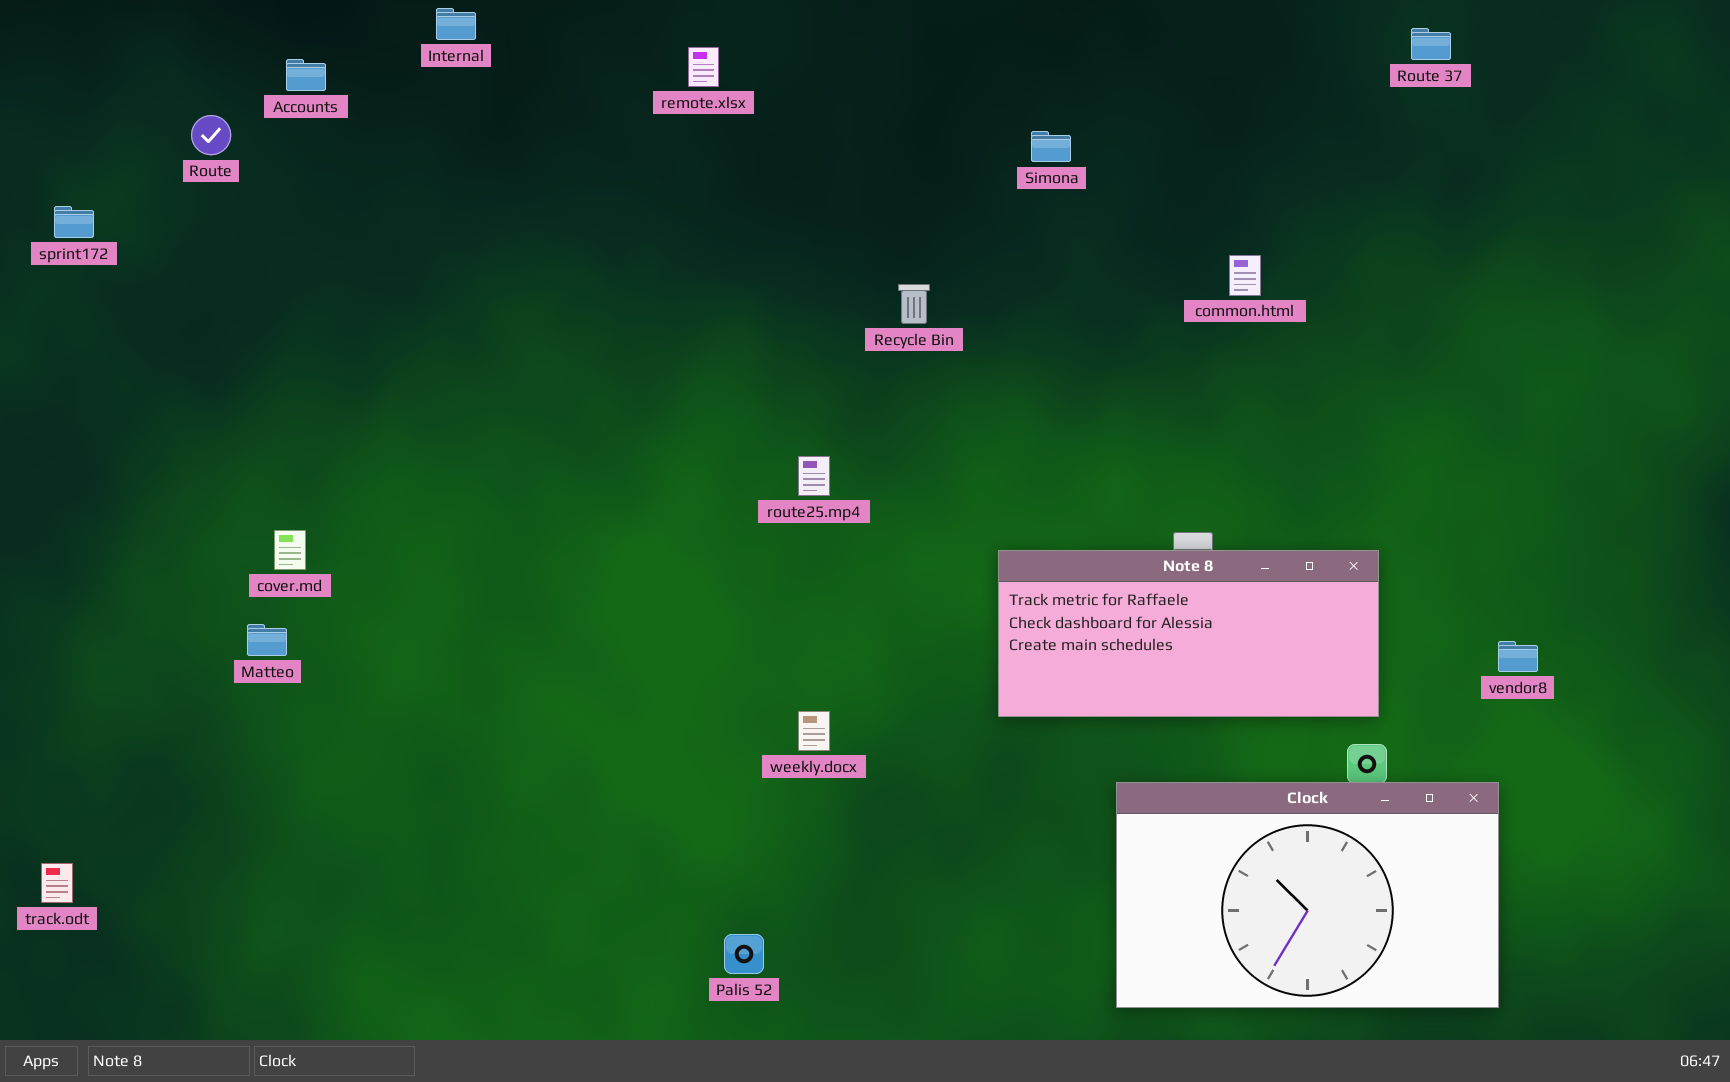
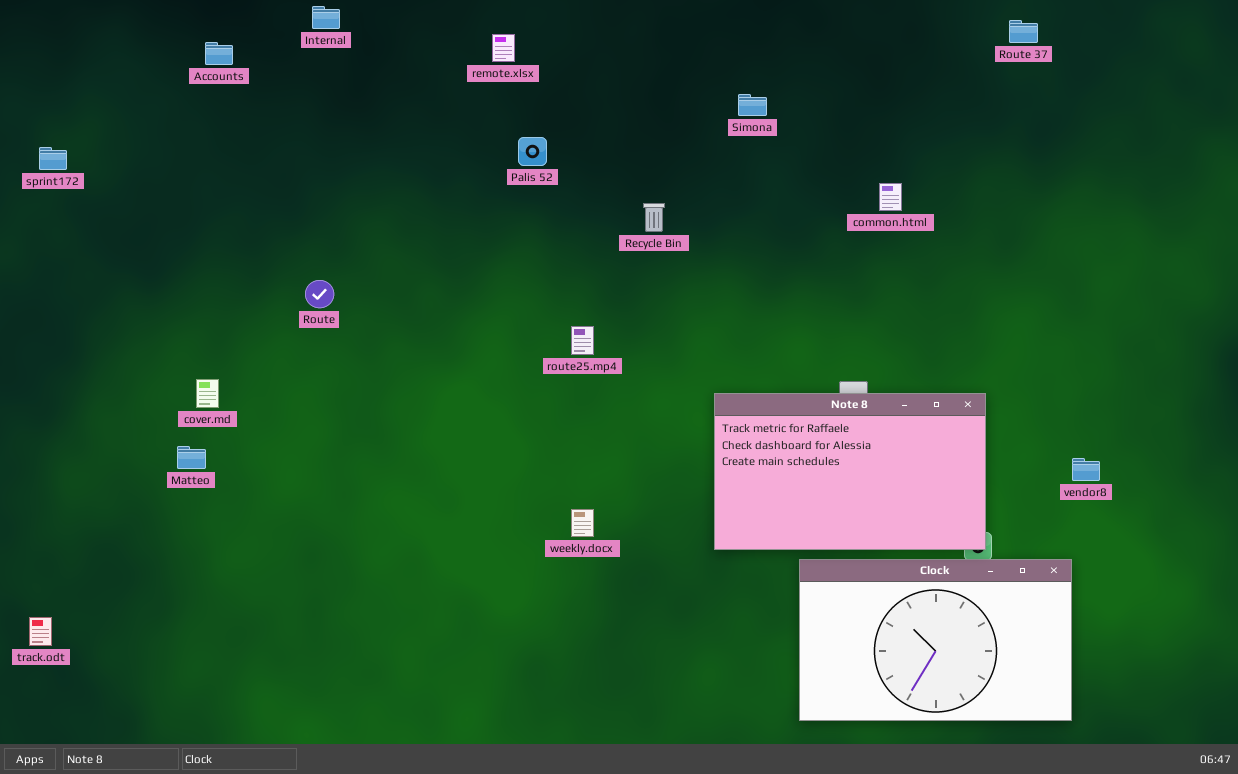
Route: [191,115,231,155] -> [305,280,334,308], moved
Note 8: [998,550,1379,717] -> [714,393,986,550], resized
Palis 52: [724,934,764,974] -> [518,137,547,166], moved

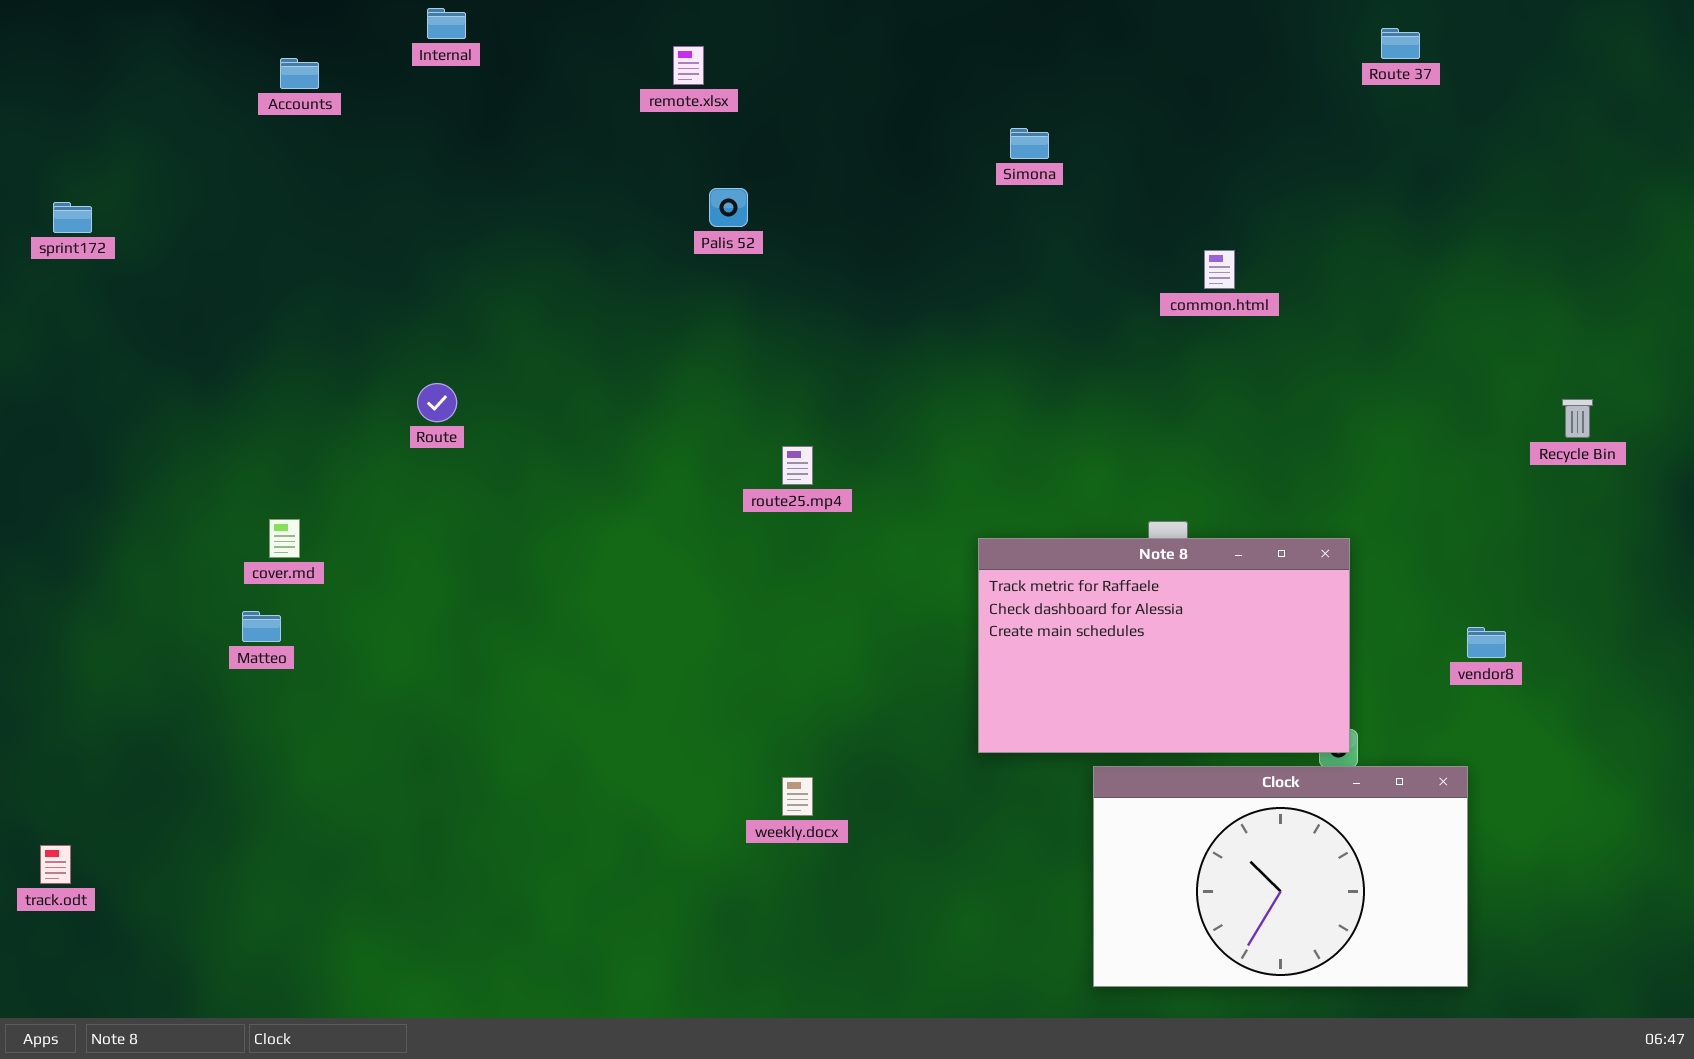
Recycle Bin: [643,203,665,232] -> [1562,399,1593,438], moved
weekly.docx: [571,509,594,537] -> [782,777,813,816], moved

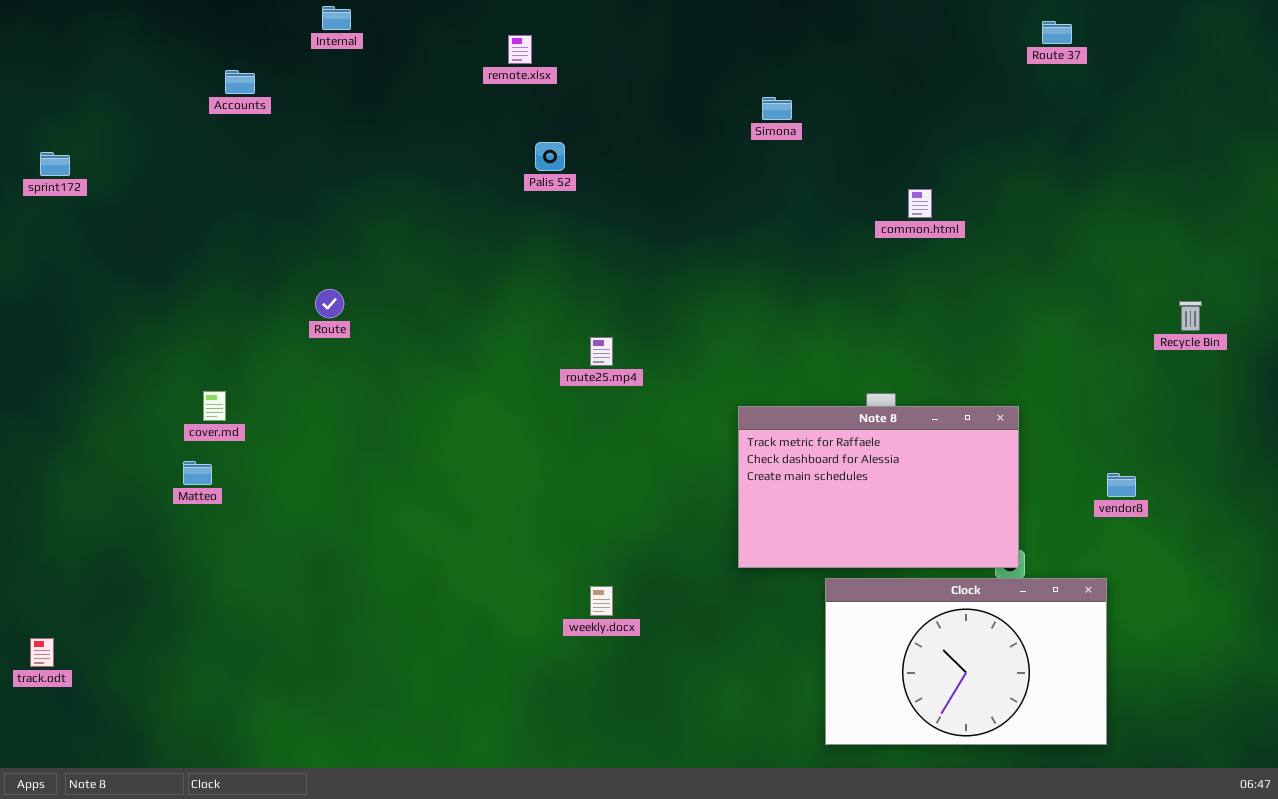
Accounts: [280,58,319,89] -> [225,70,255,94], moved

